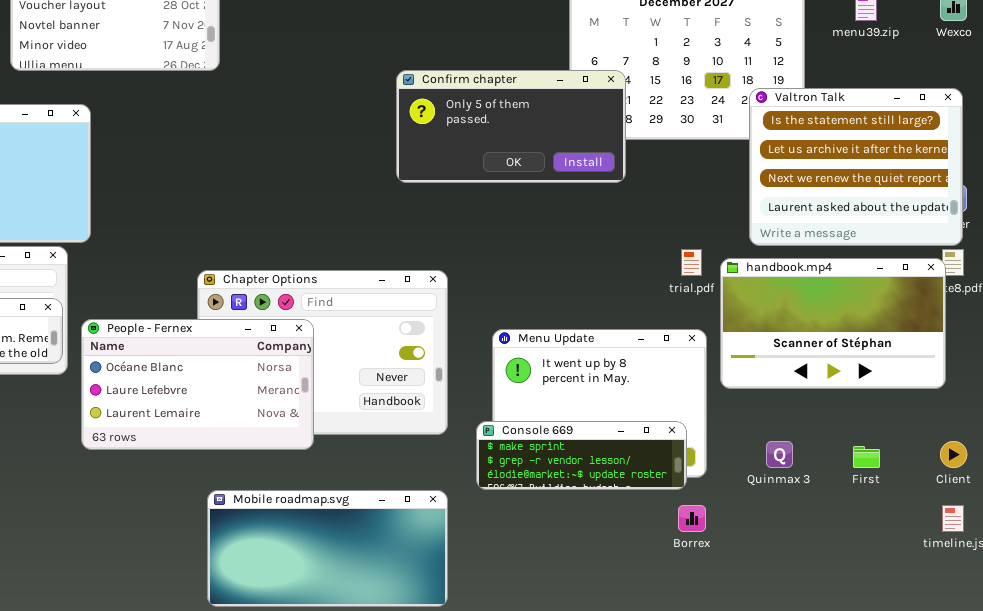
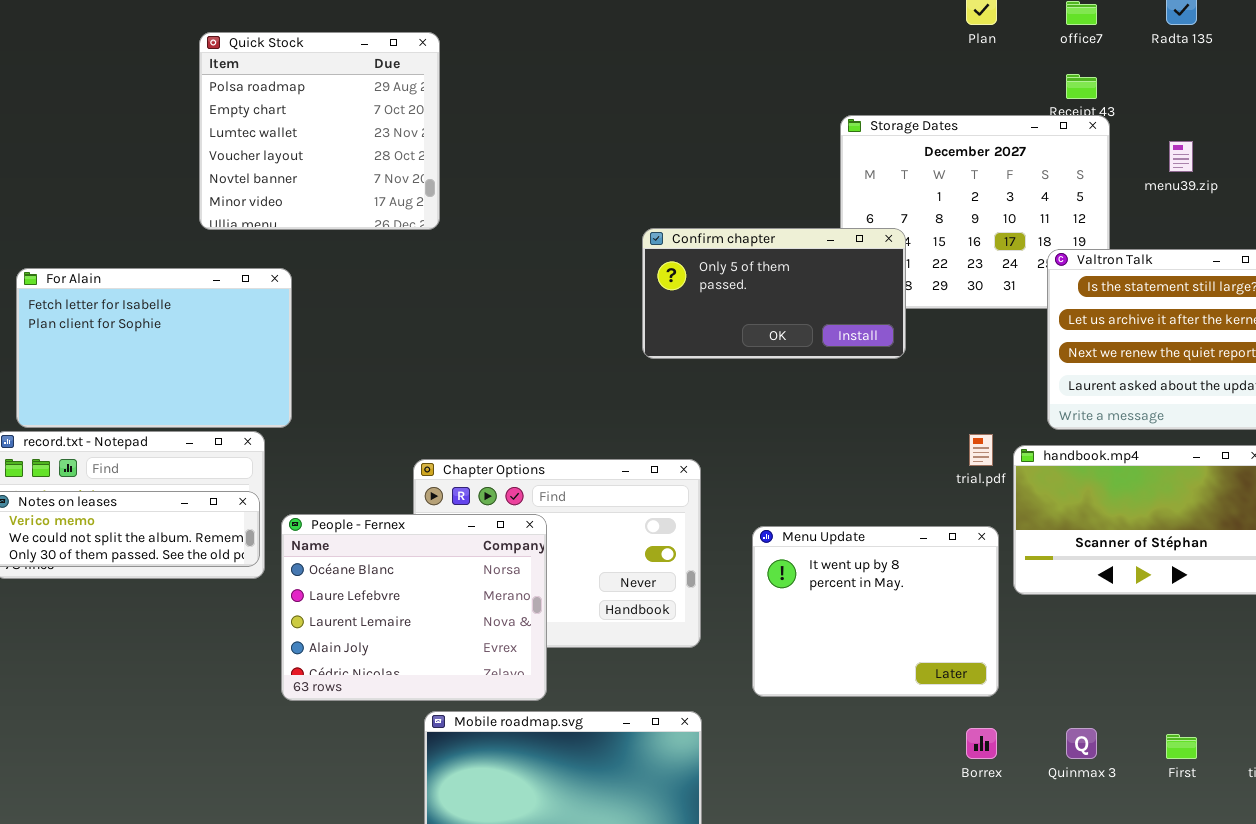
People - Fernex: [81,319,314,450] -> [281,514,547,701], resized
Console 669: [476,421,687,490] -> none, closed
Quinmax 3: [766,441,793,468] -> [1066,728,1097,759], moved
First: [853,446,880,468] -> [1166,734,1197,759], moved

